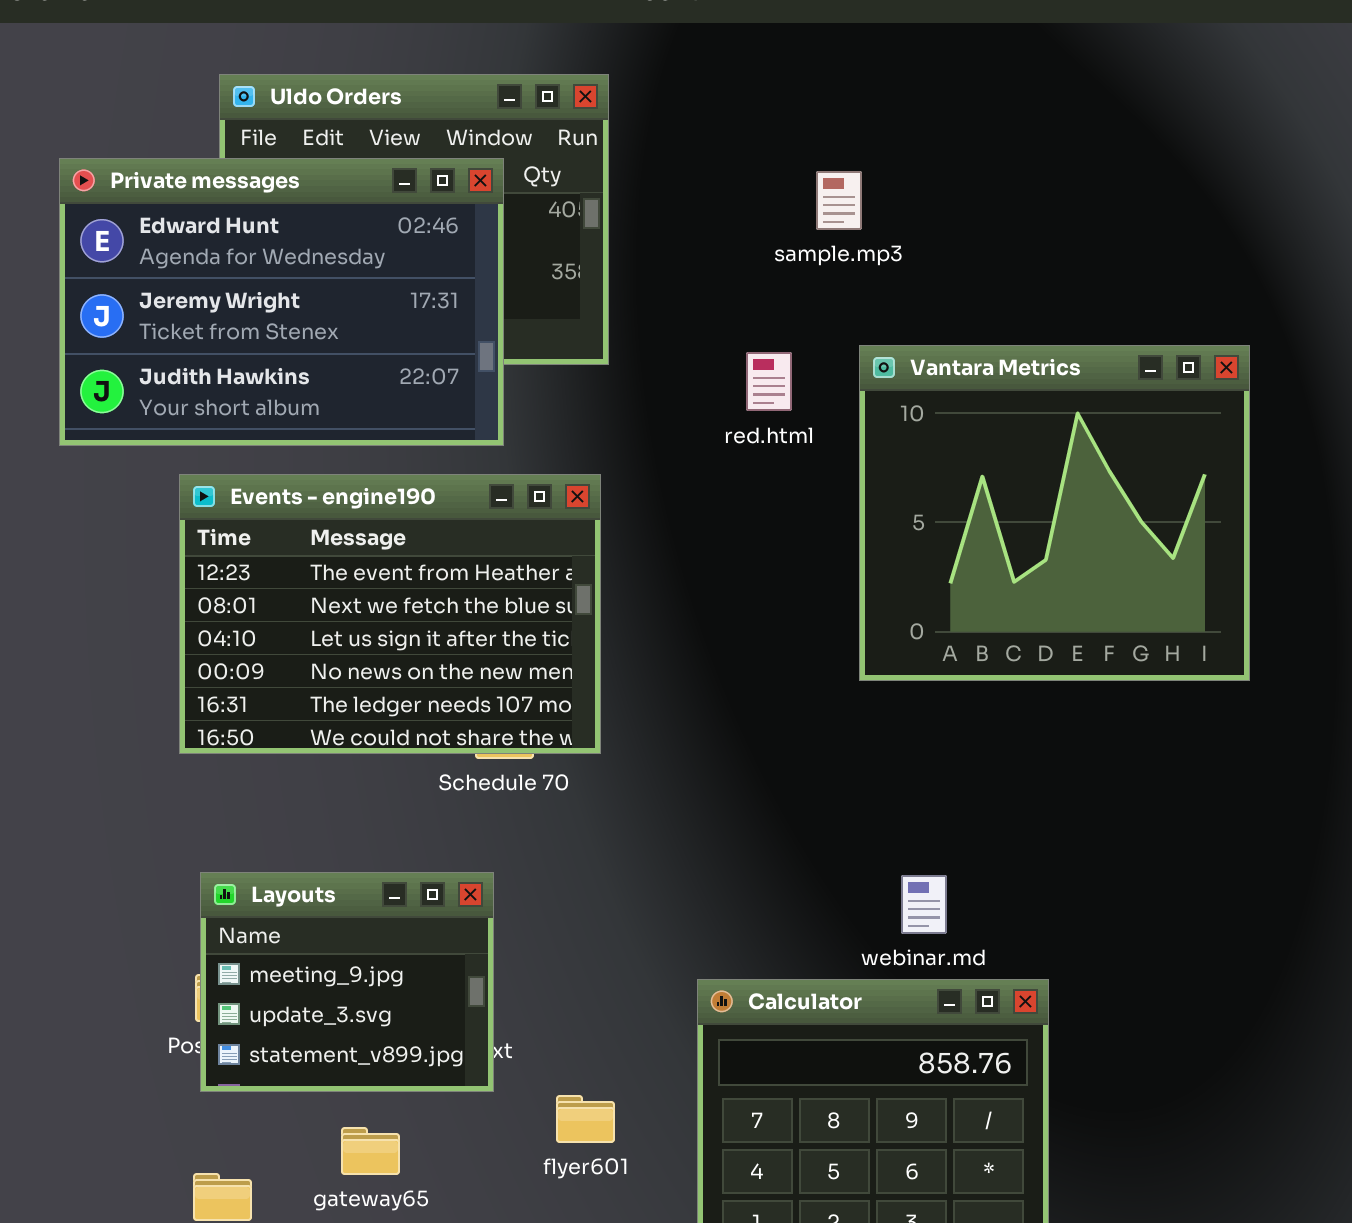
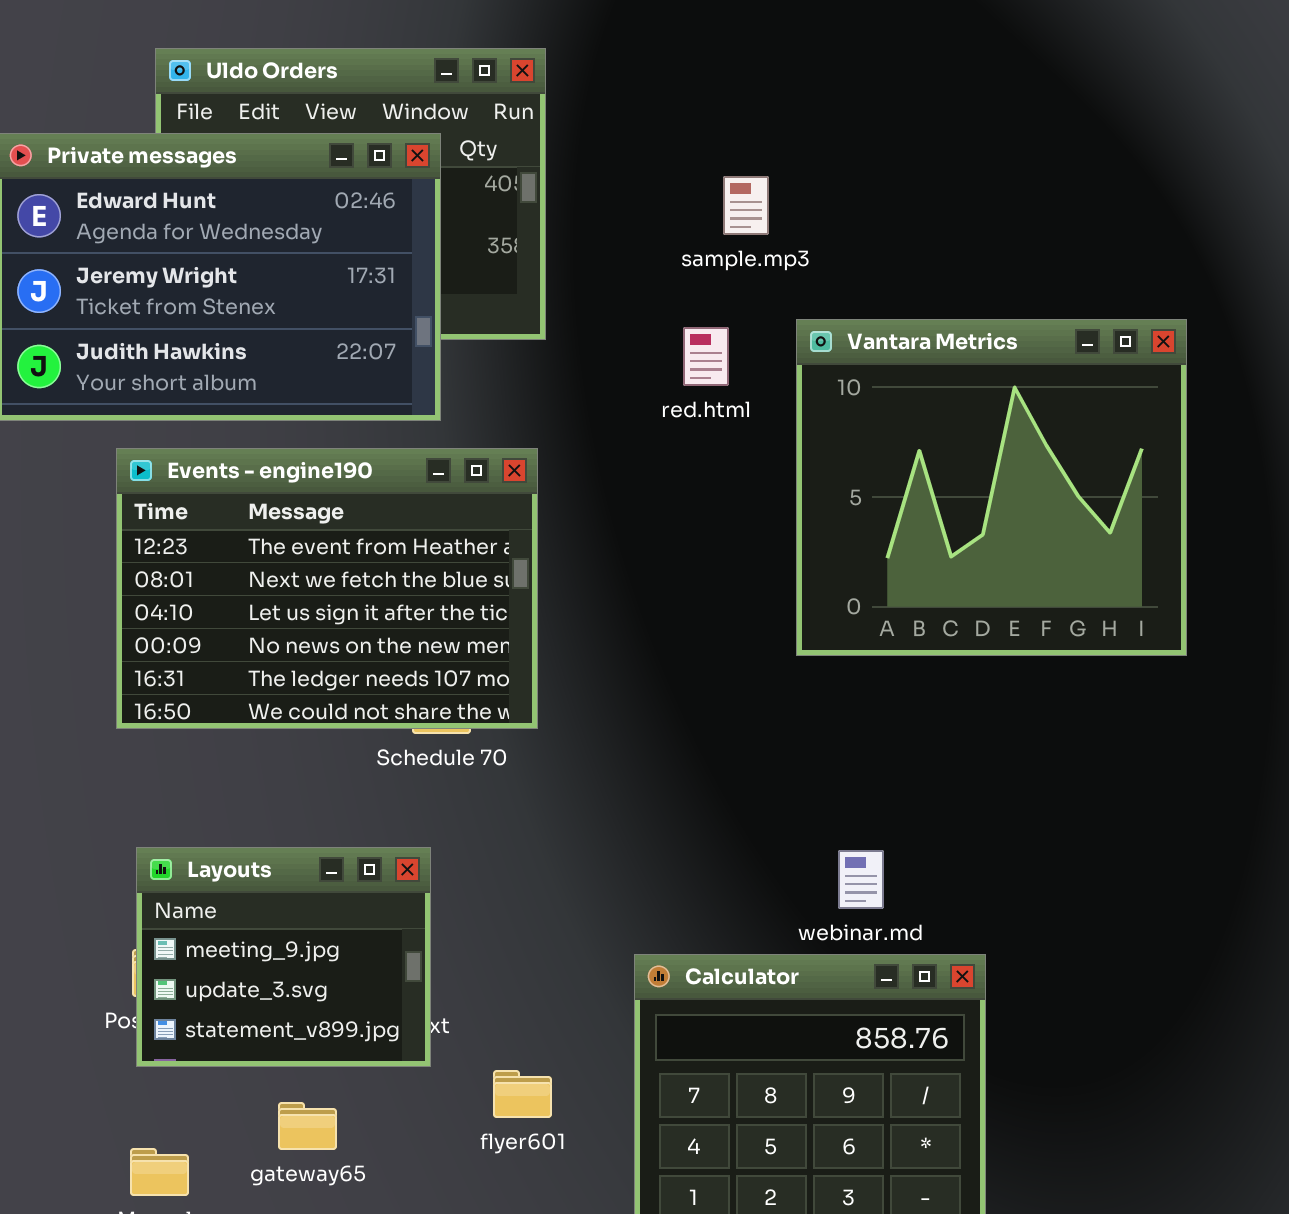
sample.mp3: [816,171,862,230] -> [723,176,769,235], moved

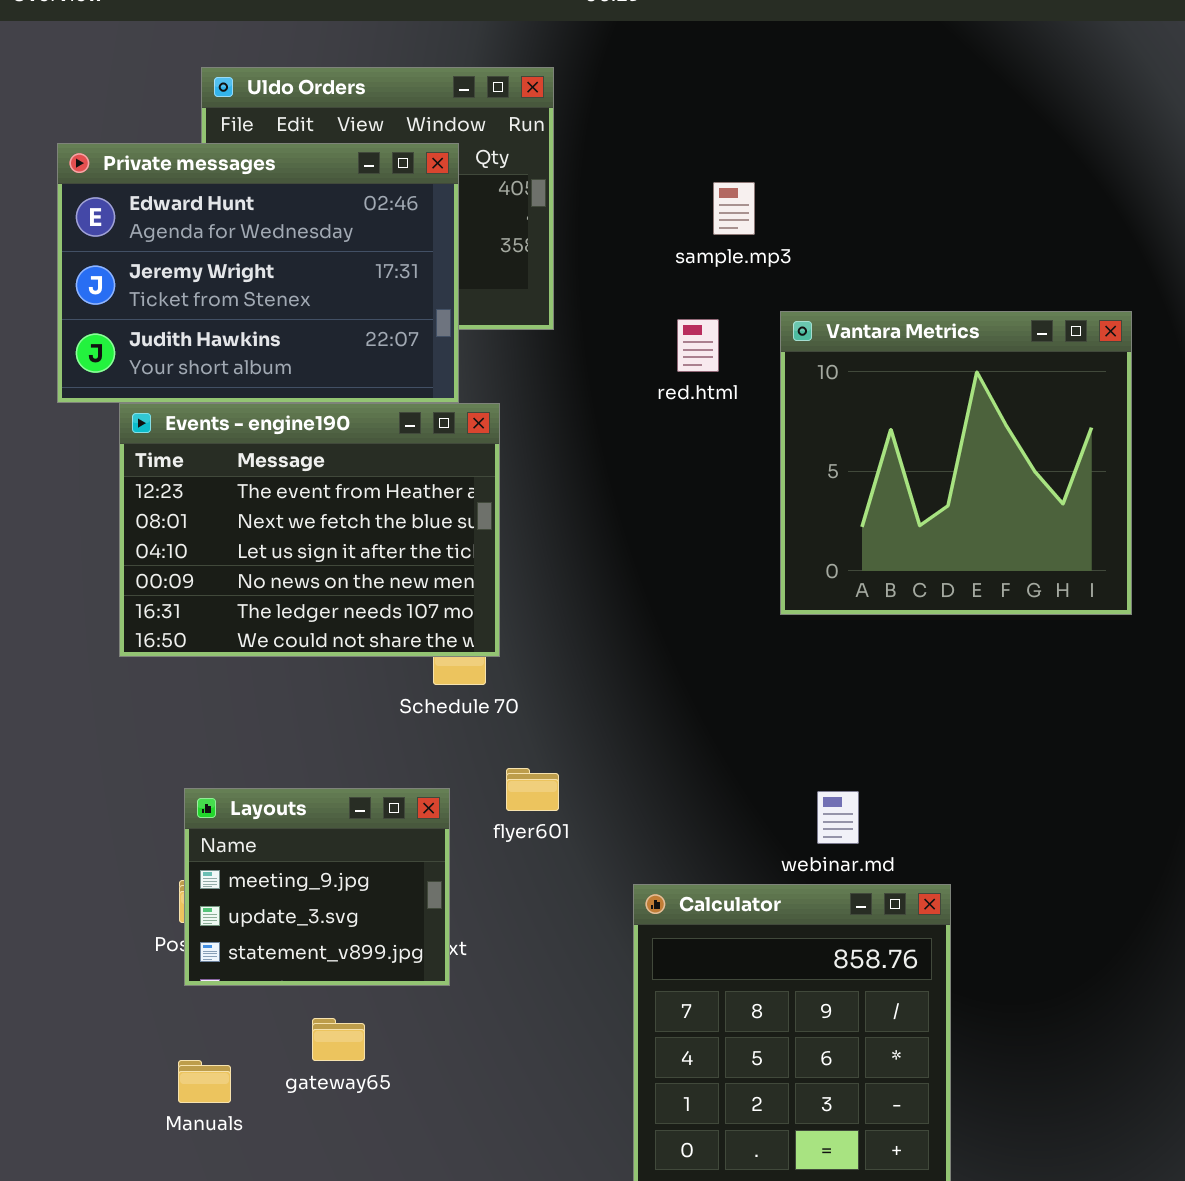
Events - engine190: [116,448,538,729] -> [119,403,500,657], moved
flyer601: [493,1070,552,1118] -> [506,768,559,811], moved

